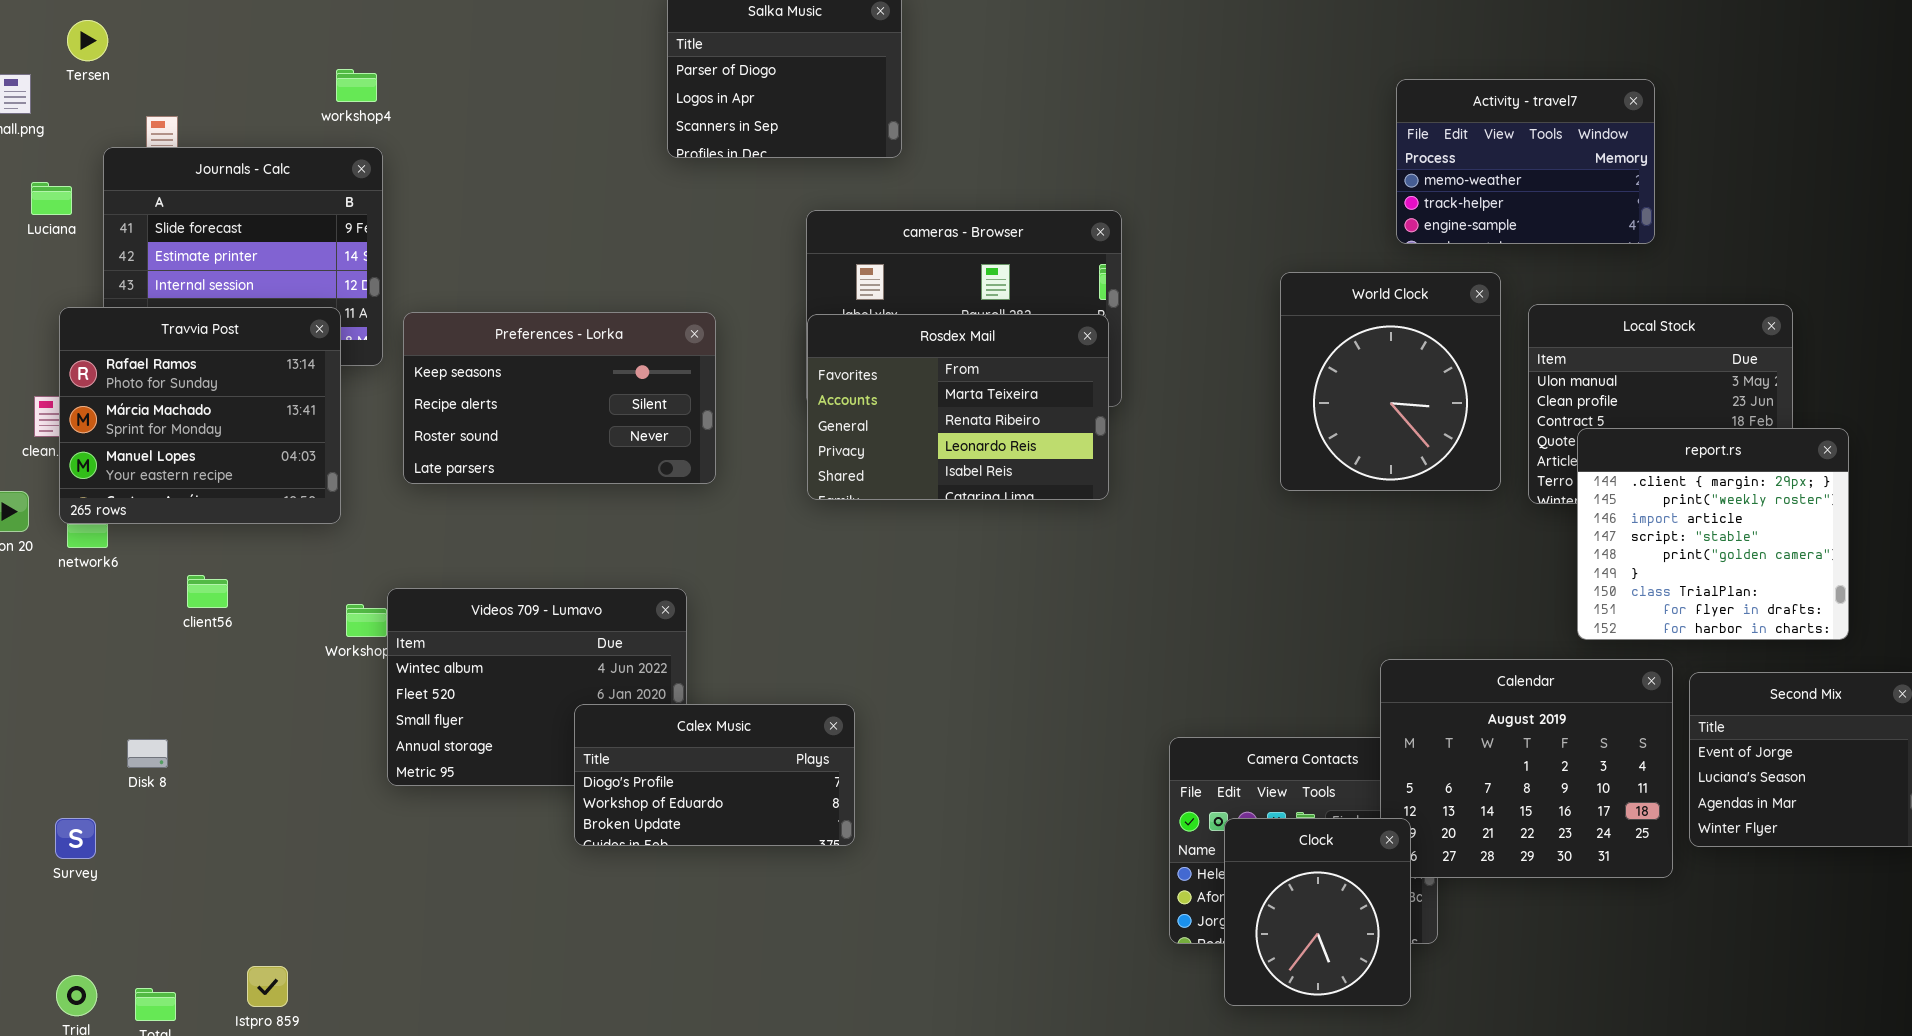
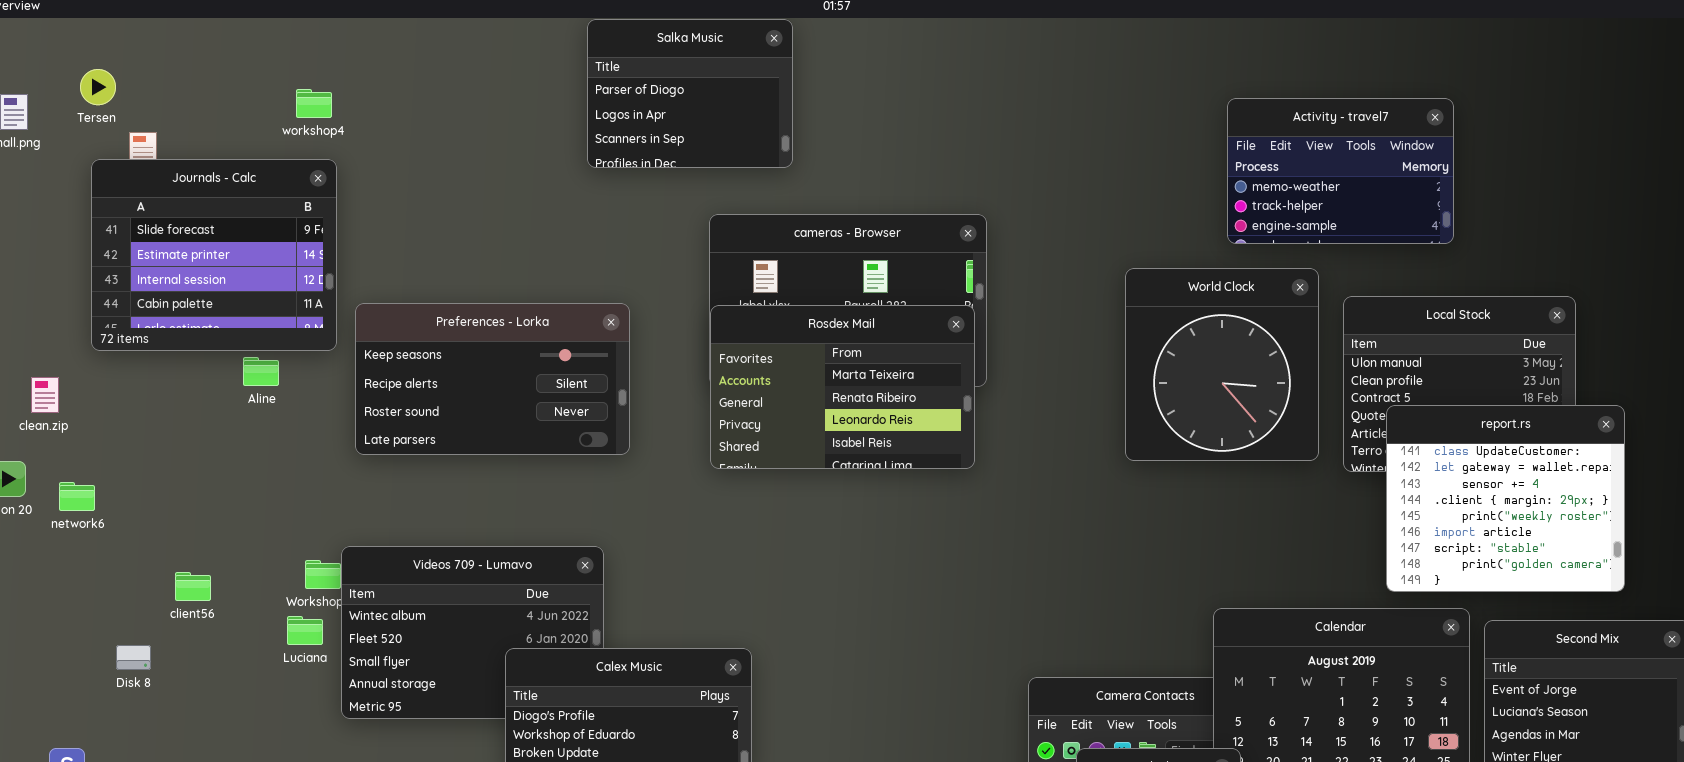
Tersen: [67,20,108,61] -> [80,69,116,105], moved
Luciana: [31,182,72,215] -> [287,616,323,645], moved
Travvia Post: [59,307,341,524] -> none, closed
report.rs: [1577,428,1849,640] -> [1386,405,1625,592], scrolled up 3 rows
client56: [187,575,228,608] -> [175,572,211,601], moved
Disk 8: [127,739,168,768] -> [116,645,151,670], moved

